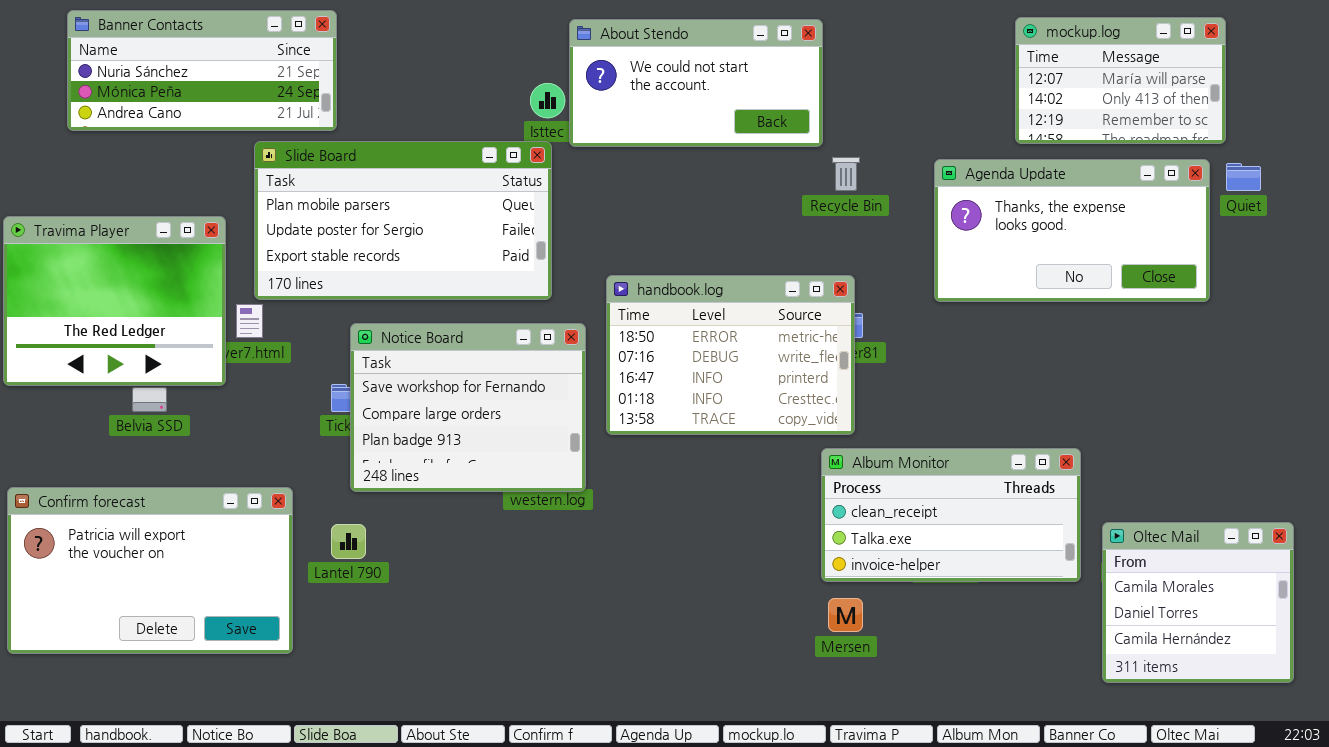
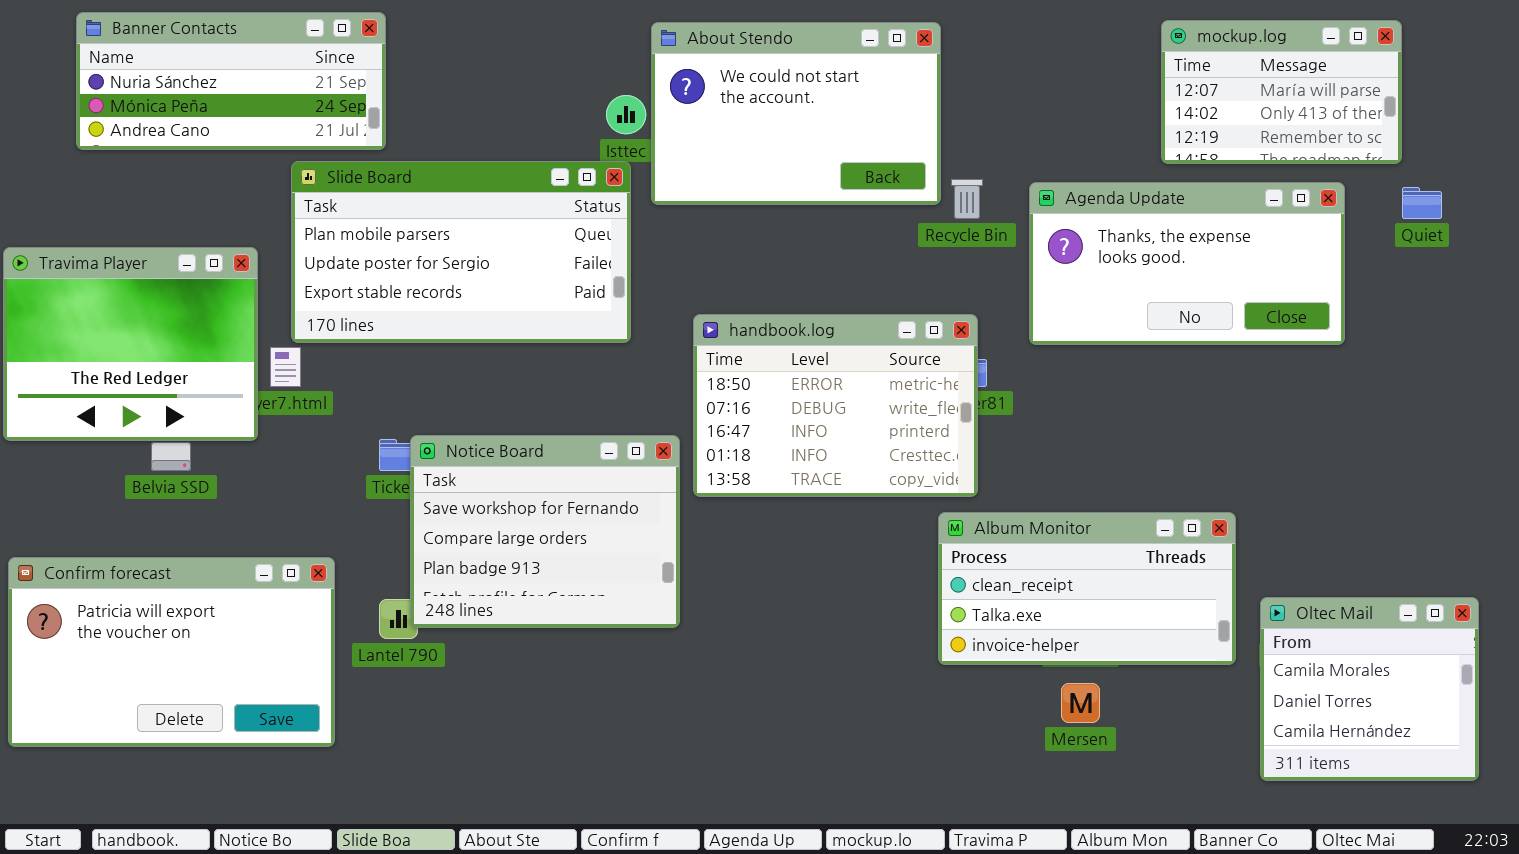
About Stendo: [569,19,823,147] -> [651,22,941,205], resized
Agenda Update: [934,159,1210,302] -> [1029,182,1345,345], moved
Notice Board: [350,323,586,492] -> [410,435,680,628], moved
Mersen: [828,598,863,632] -> [1061,683,1100,723], moved

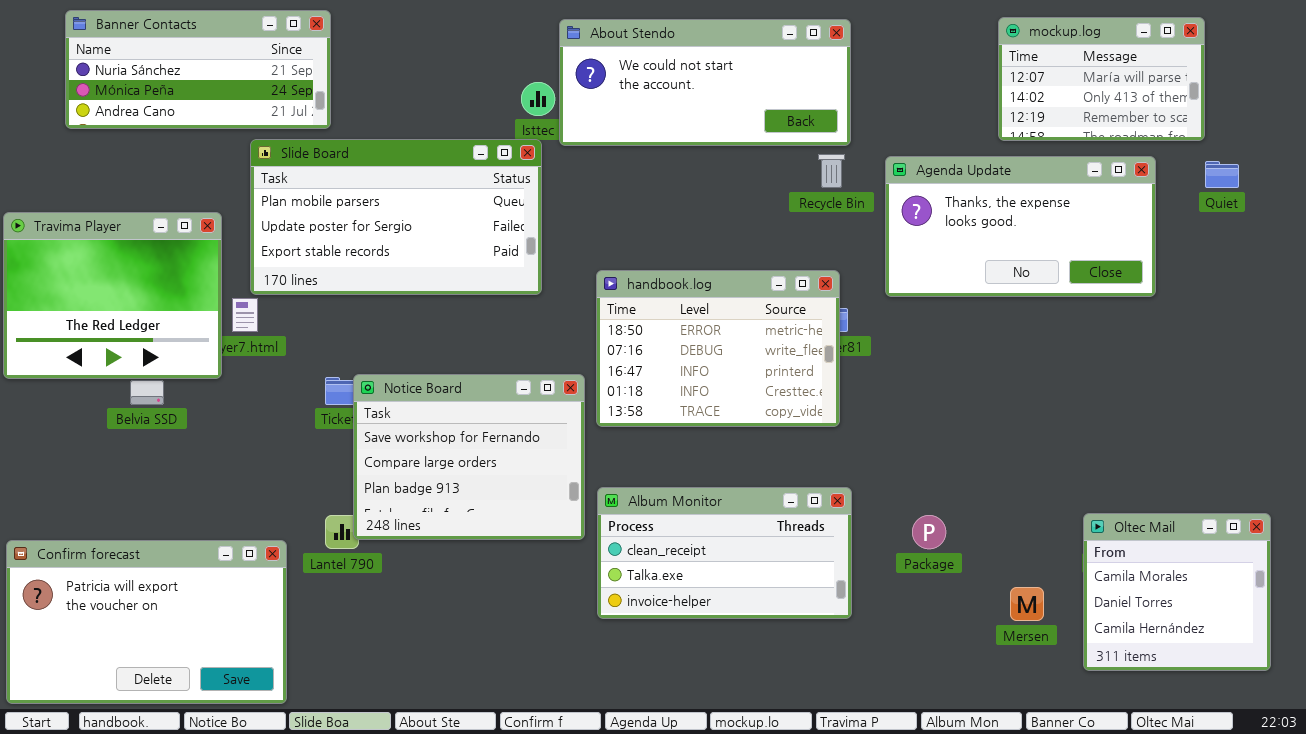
About Stendo: [651,22,941,205] -> [559,19,851,146], resized
Album Monitor: [938,512,1236,665] -> [597,487,852,619], moved
Confirm forecast: [8,557,335,747] -> [6,540,287,704], moved
Mersen: [1061,683,1100,723] -> [1010,587,1044,621], moved

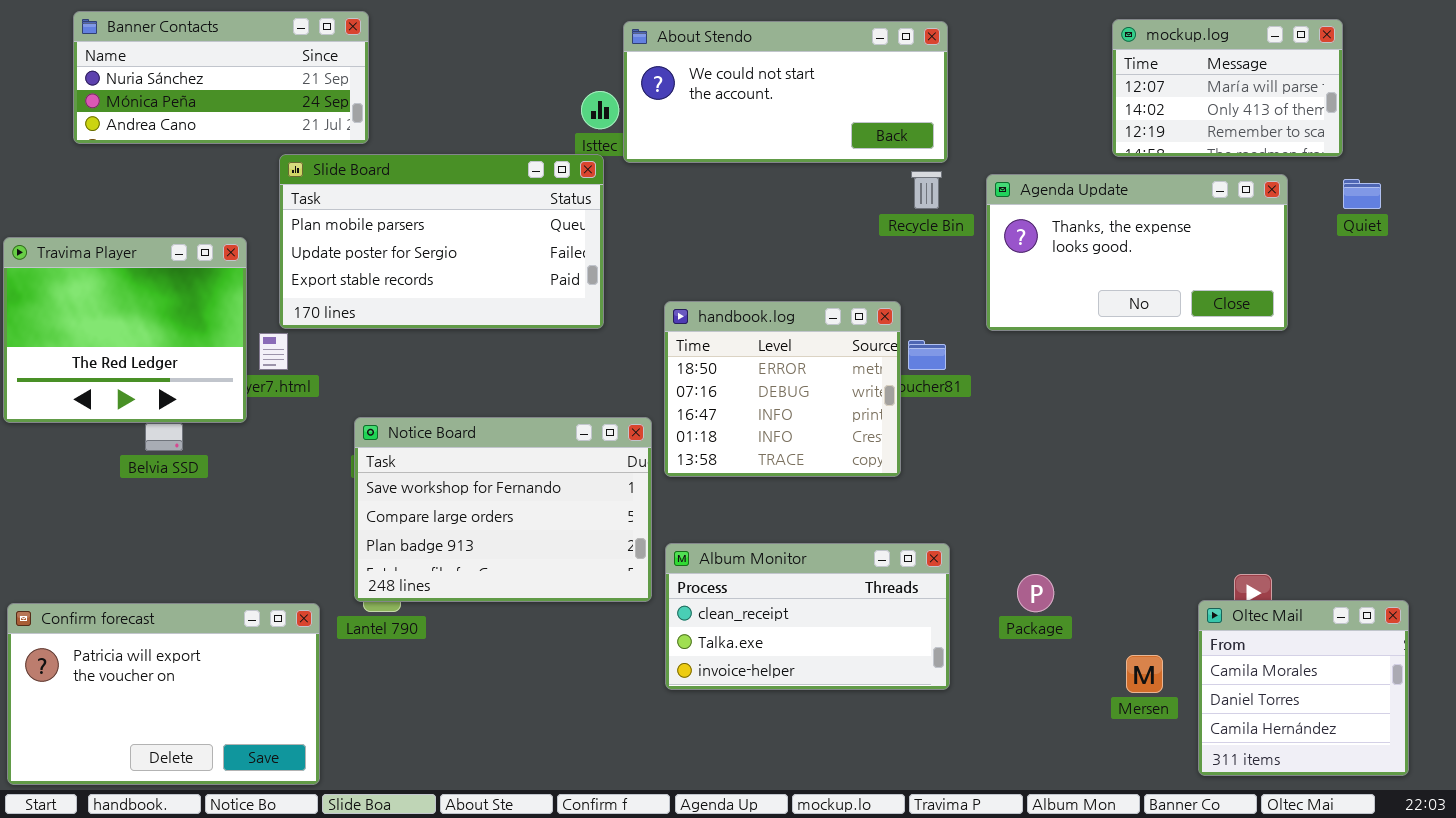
handbook.log: [596,270,840,427] -> [664,301,901,477], resized
Notice Board: [353,374,585,540] -> [354,417,652,602], resized
Oltec Mail: [1083,513,1271,671] -> [1198,600,1409,776], moved

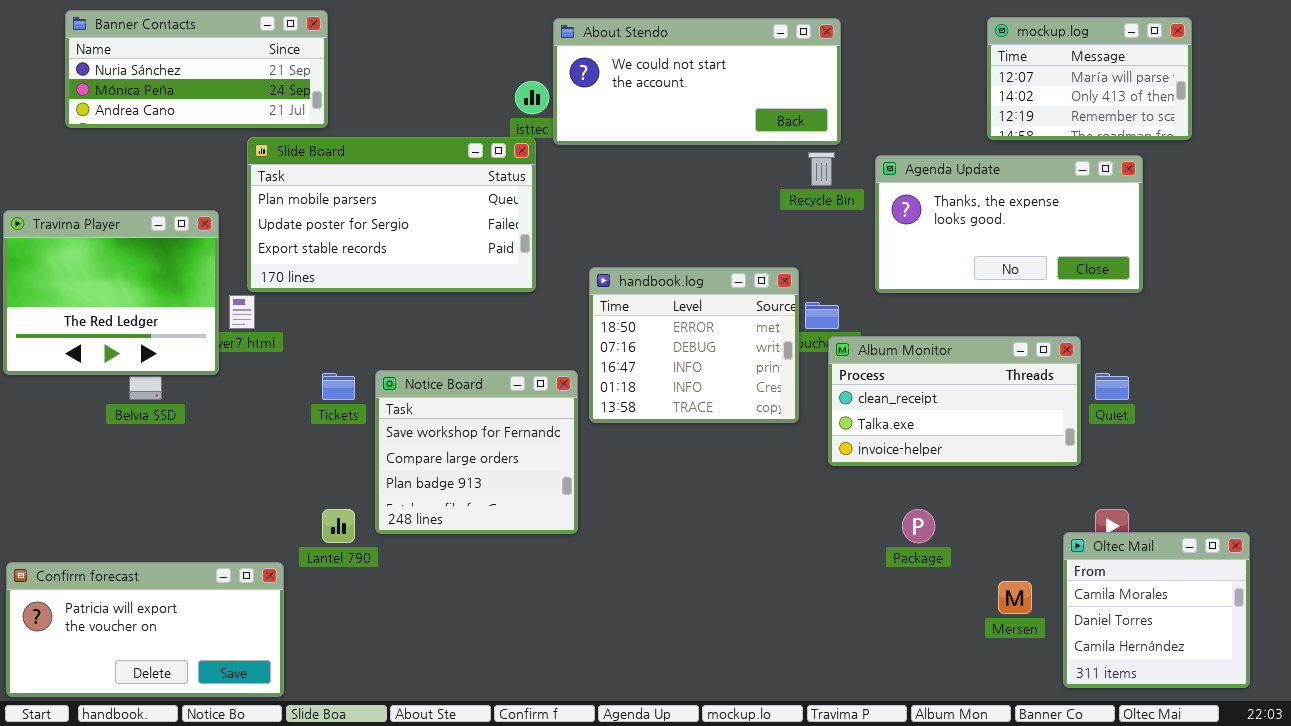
Quiet: [1343,179,1381,209] -> [1095,373,1129,400], moved
Notice Board: [354,417,652,602] -> [375,370,578,534], resized
Album Monitor: [665,543,950,690] -> [828,336,1081,466], moved
Confirm forecast: [7,603,320,785] -> [6,562,284,697], resized

